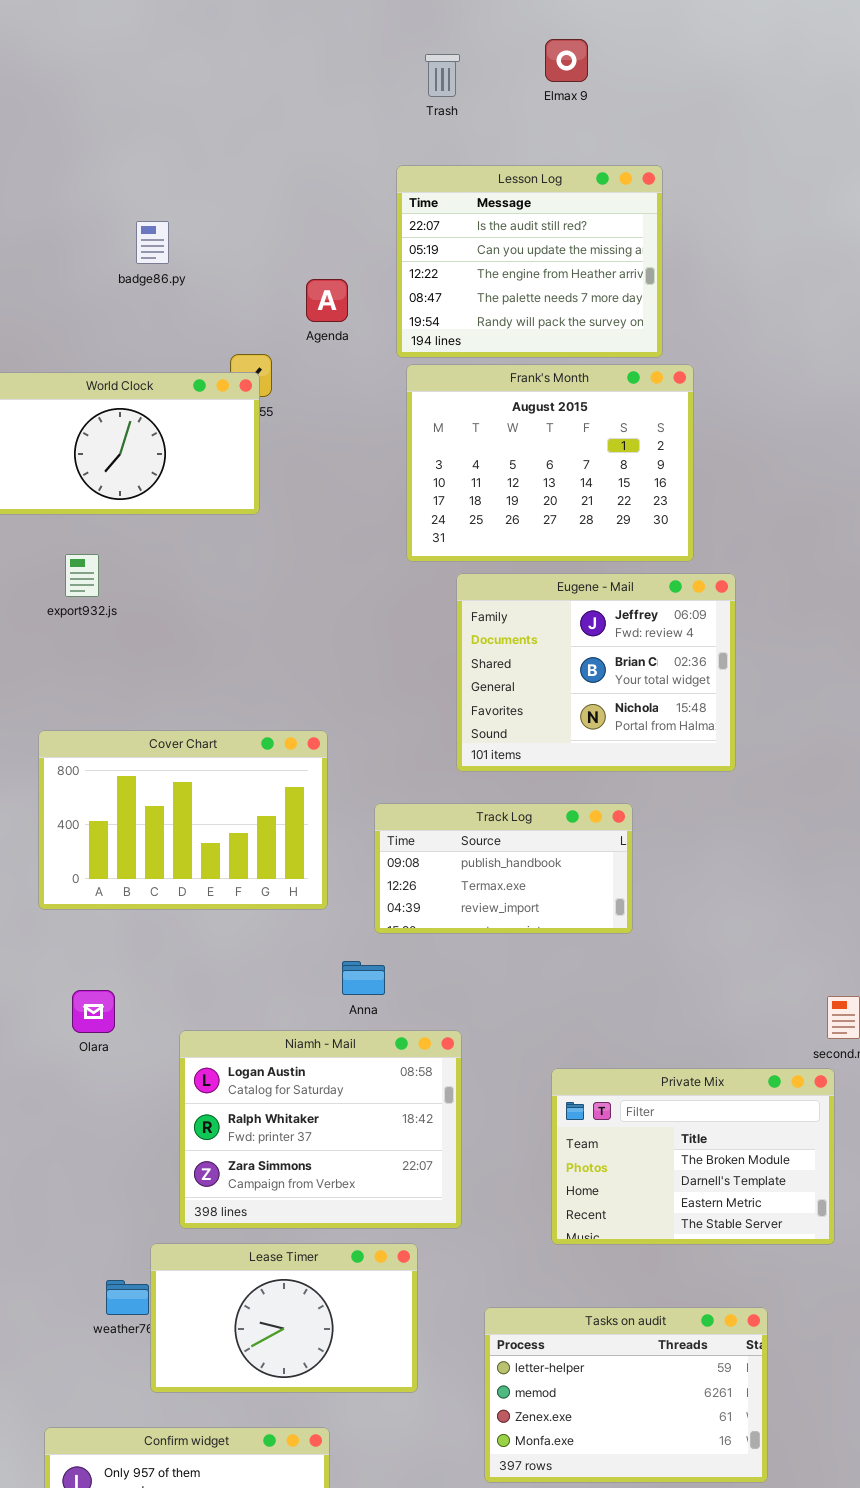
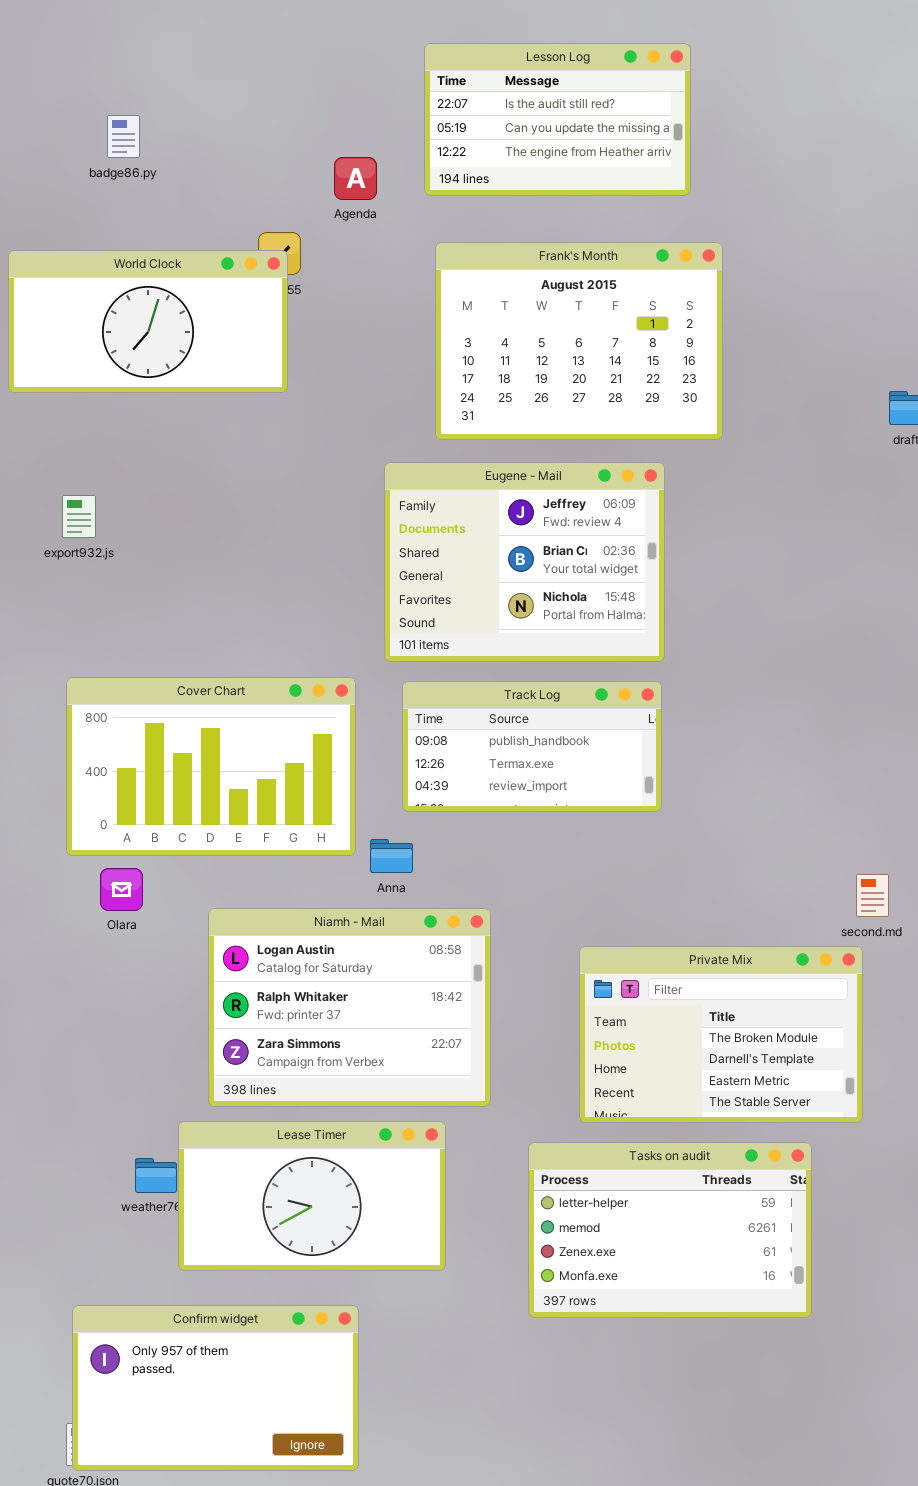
Lesson Log: [396,165,663,358] -> [424,43,691,196], resized
badge86.py: [136,221,169,264] -> [107,115,140,158], moved
export932.js: [65,554,99,597] -> [62,495,96,538], moved
Eugene - Mail: [456,573,736,772] -> [384,462,665,662], moved
Cover Chart: [38,730,328,910] -> [66,677,356,856], moved
Tasks on audit: [484,1307,768,1483] -> [528,1142,812,1318], moved

